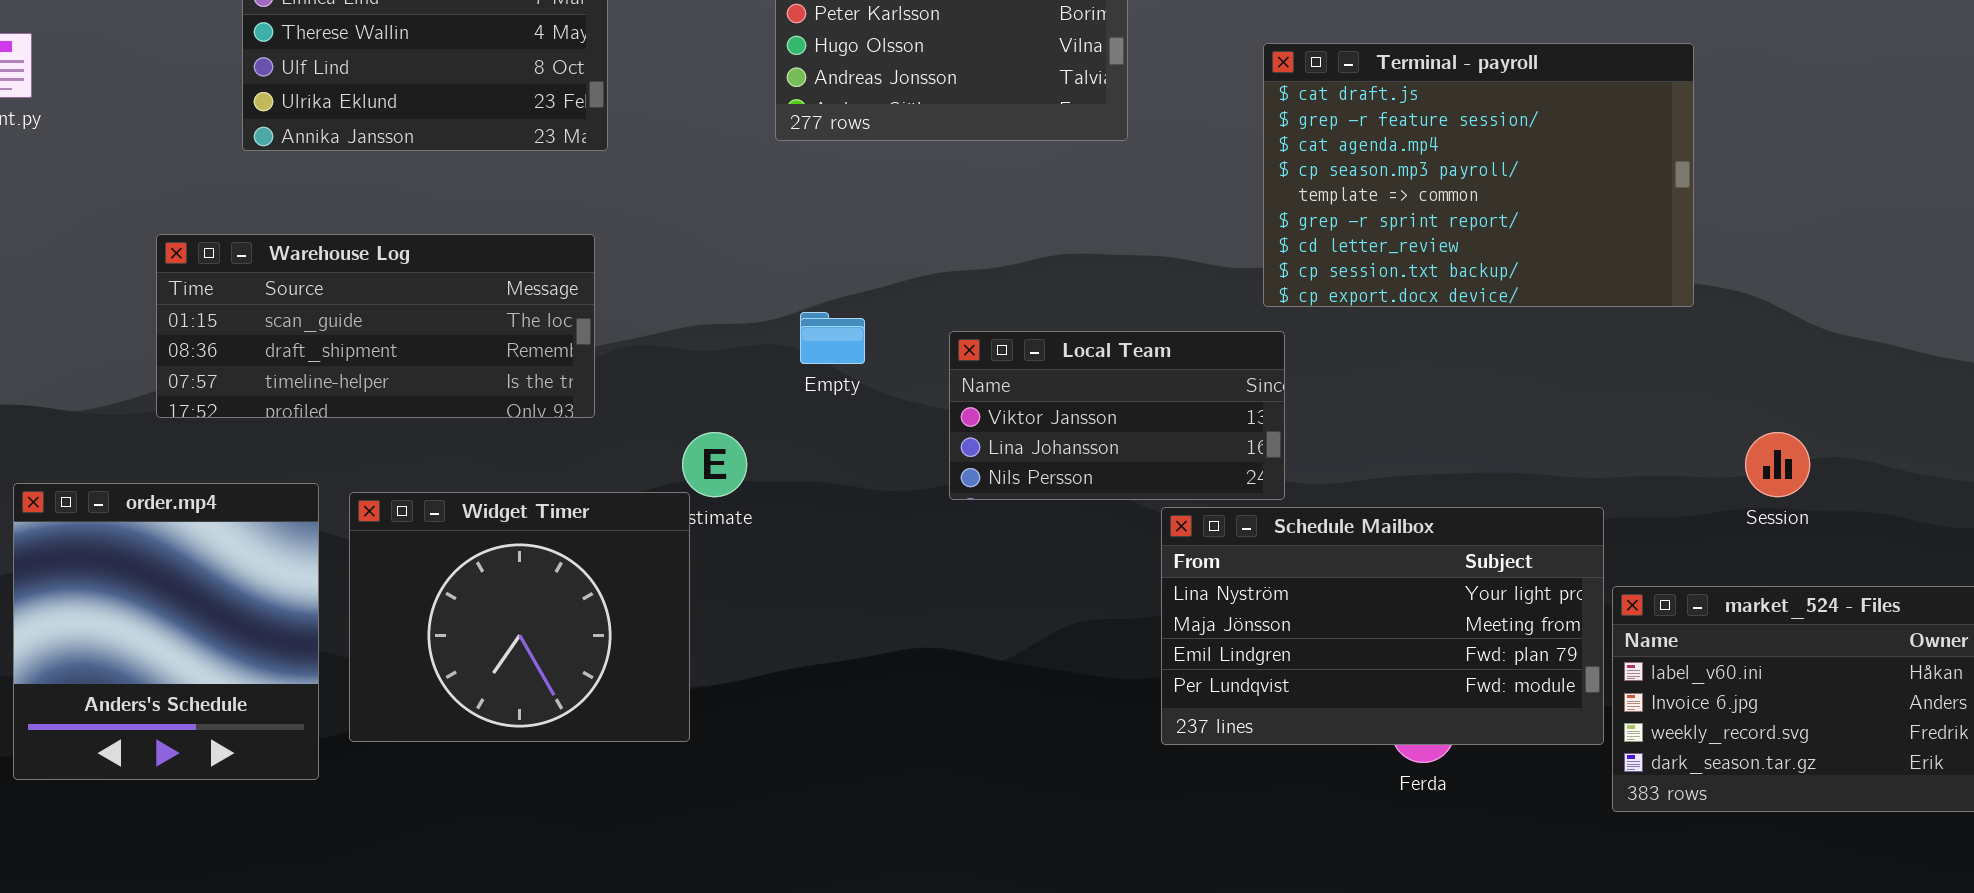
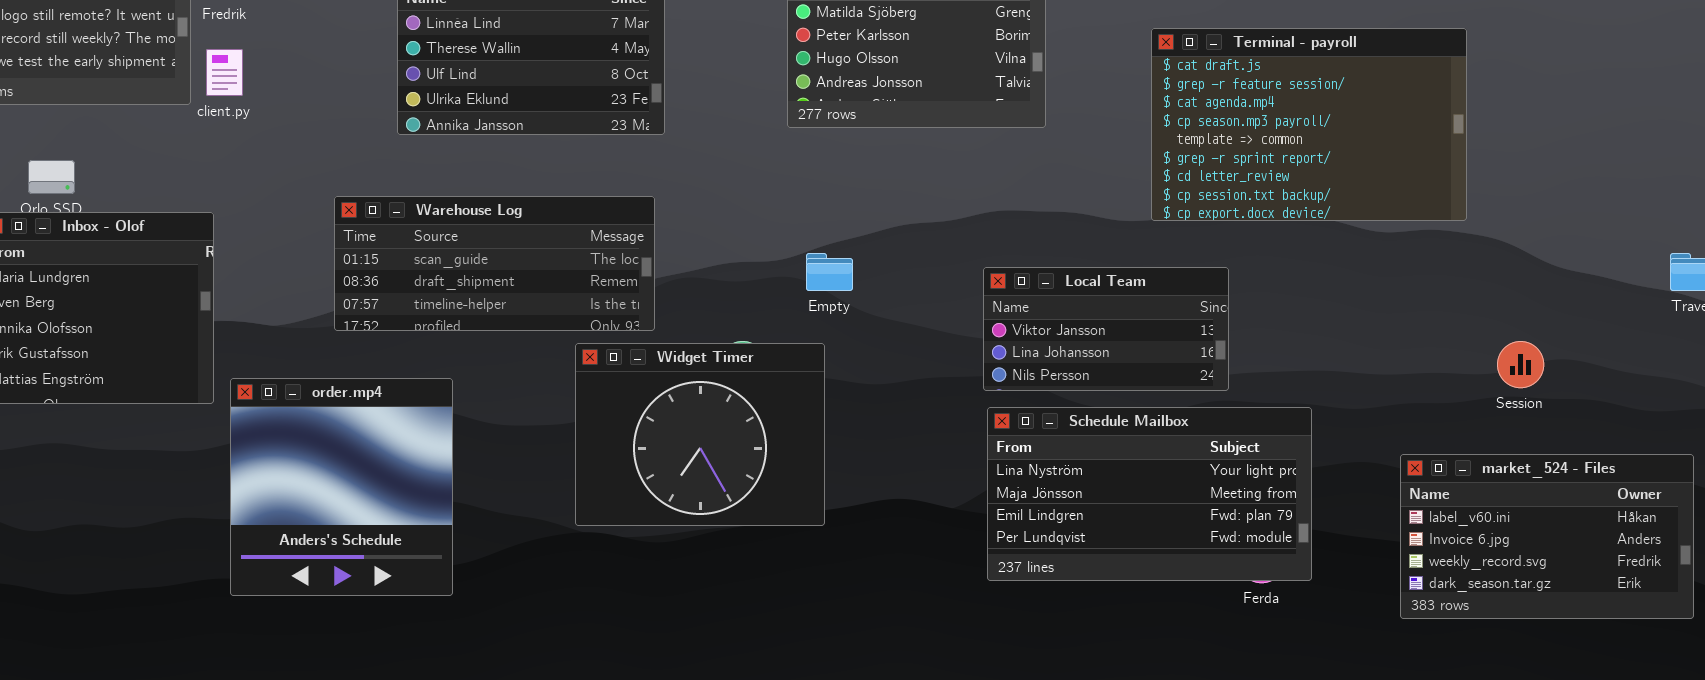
Terminal - payroll: [1263,43,1694,307] -> [1151,28,1467,221], moved
Local Team: [949,331,1285,500] -> [983,267,1229,391], moved
Widget Timer: [349,492,690,742] -> [575,343,825,526], moved
Schedule Mailbox: [1161,507,1604,745] -> [987,407,1312,581], moved

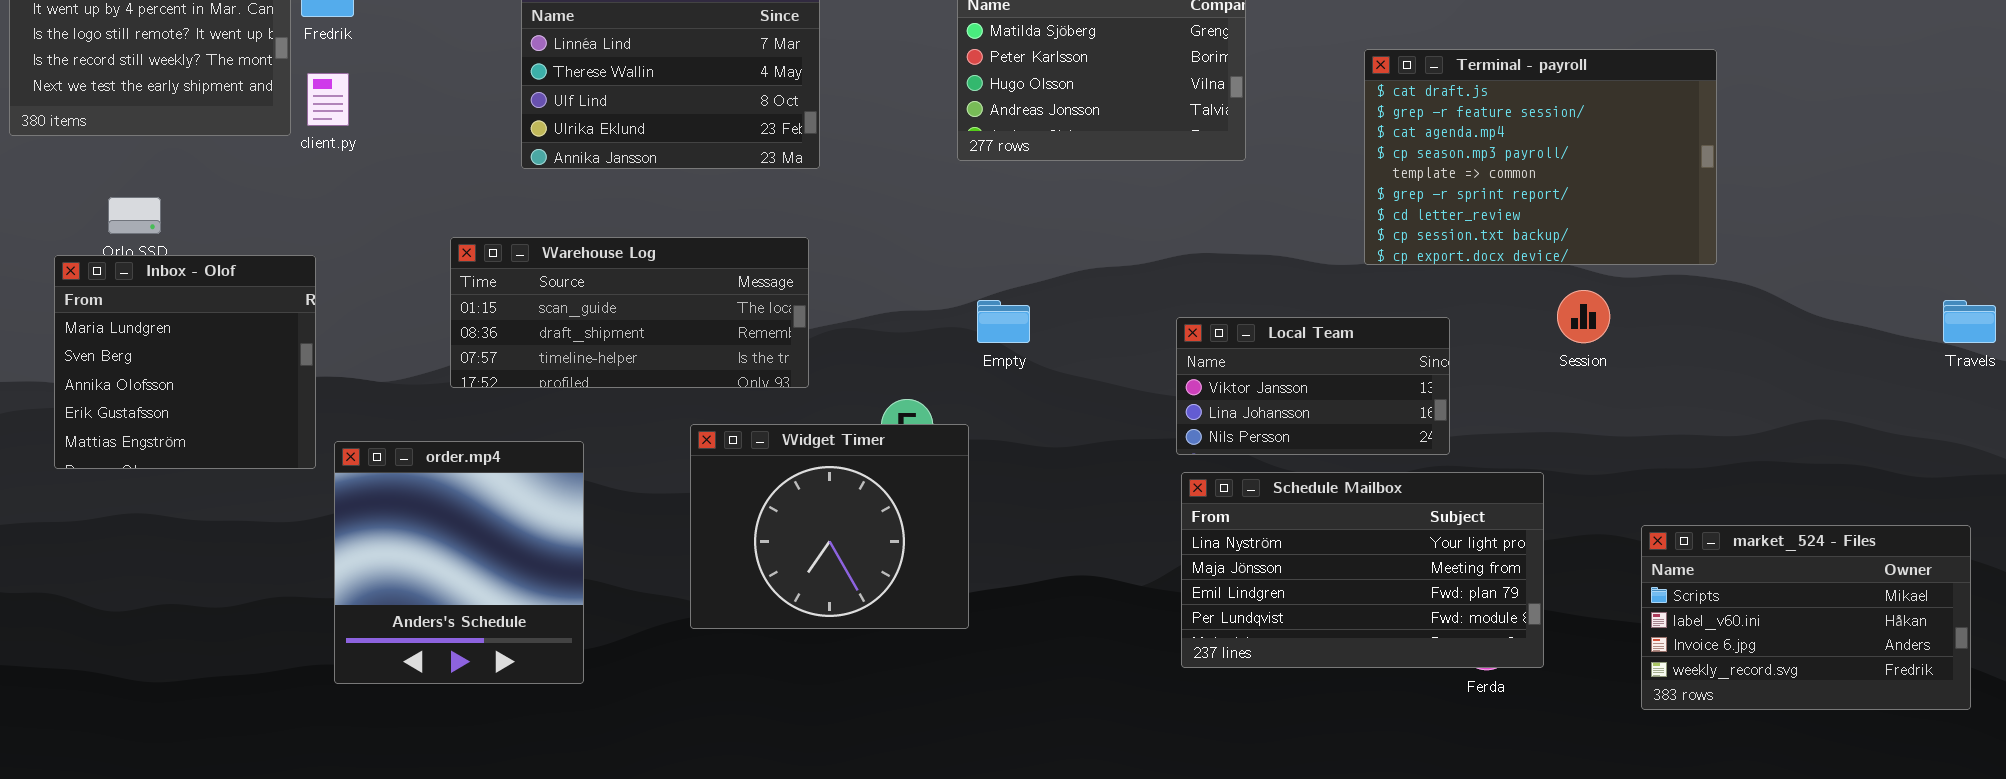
Session: [1497,341,1544,388] -> [1557,290,1610,343], moved
Widget Timer: [575,343,825,526] -> [690,424,969,629], moved
market_524 - Files: [1400,454,1694,619] -> [1641,525,1971,710], scrolled up 1 row

